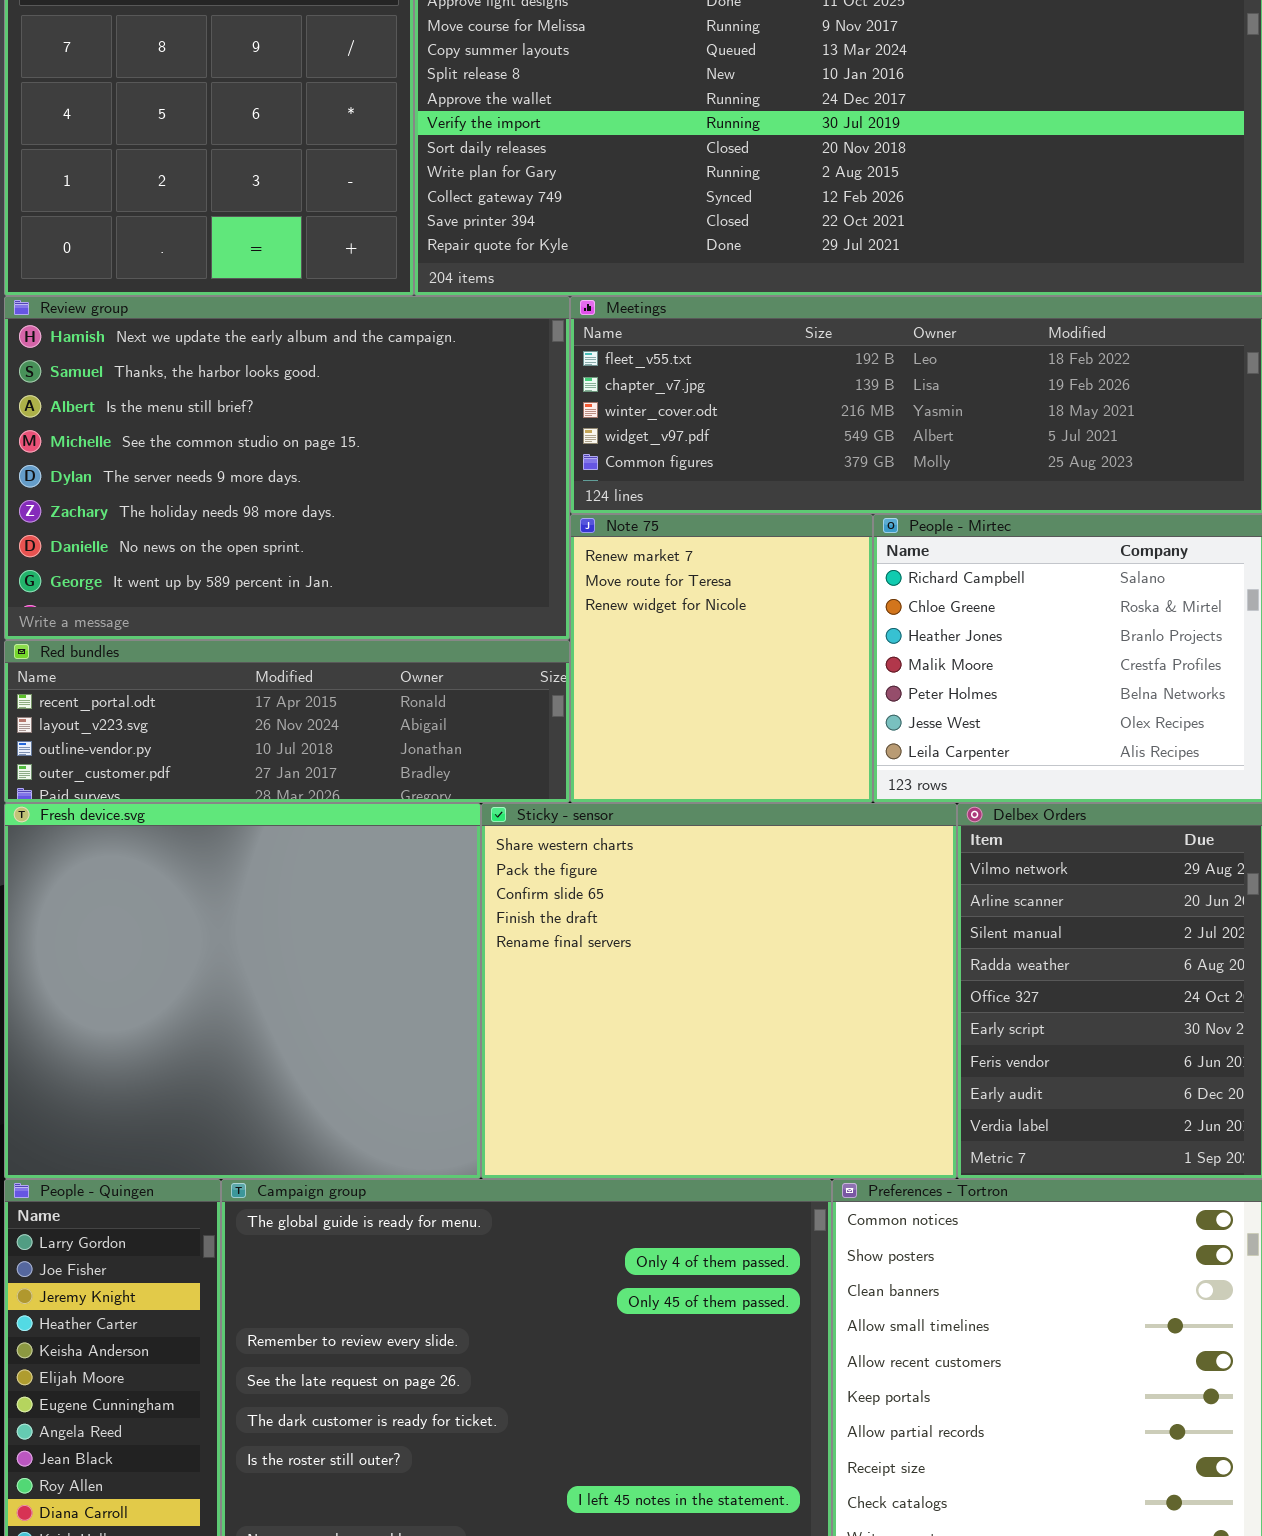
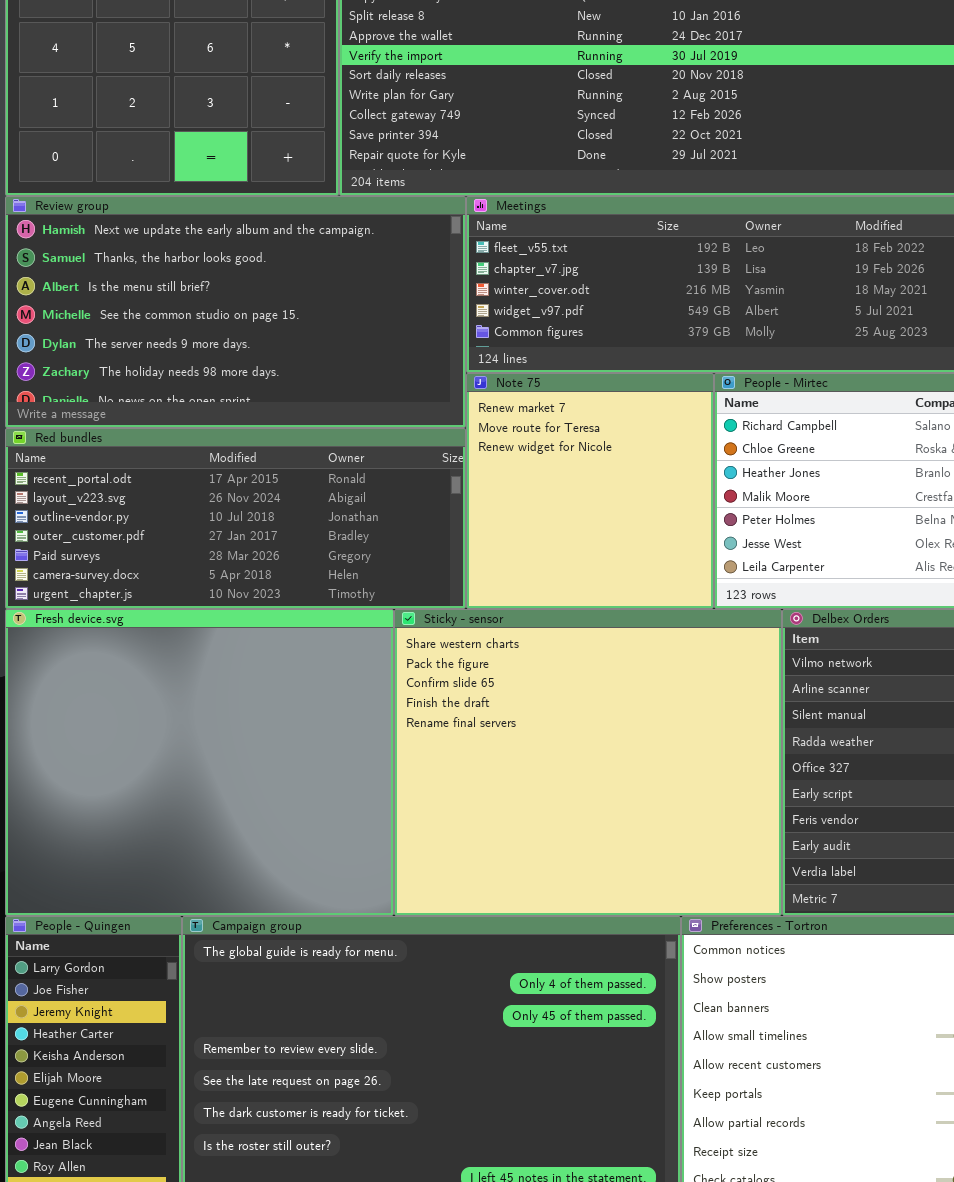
Review group: [4,296,570,640] -> [5,196,466,428], resized
Red bundles: [4,640,570,803] -> [5,428,466,609], resized

